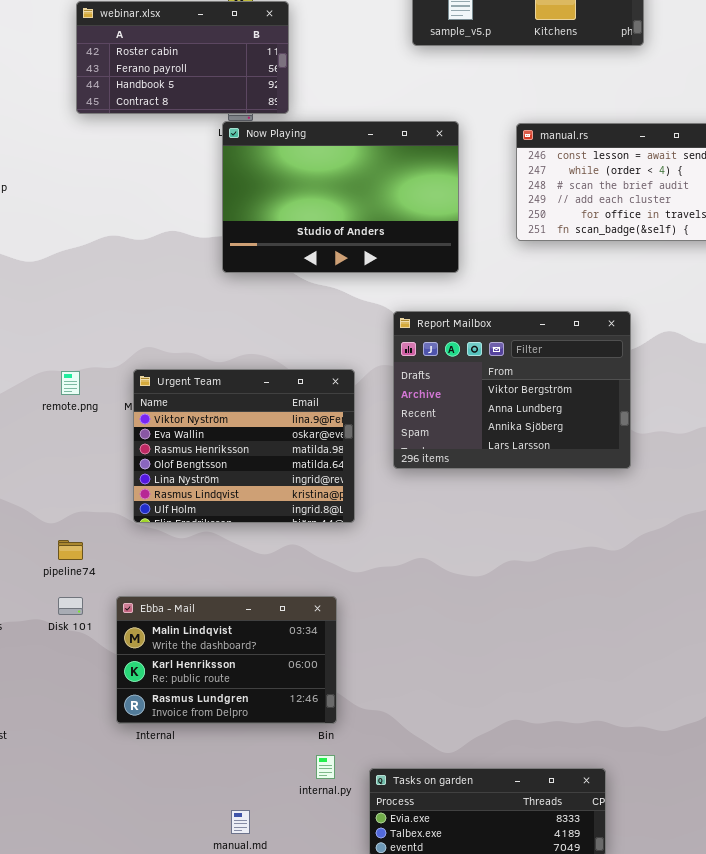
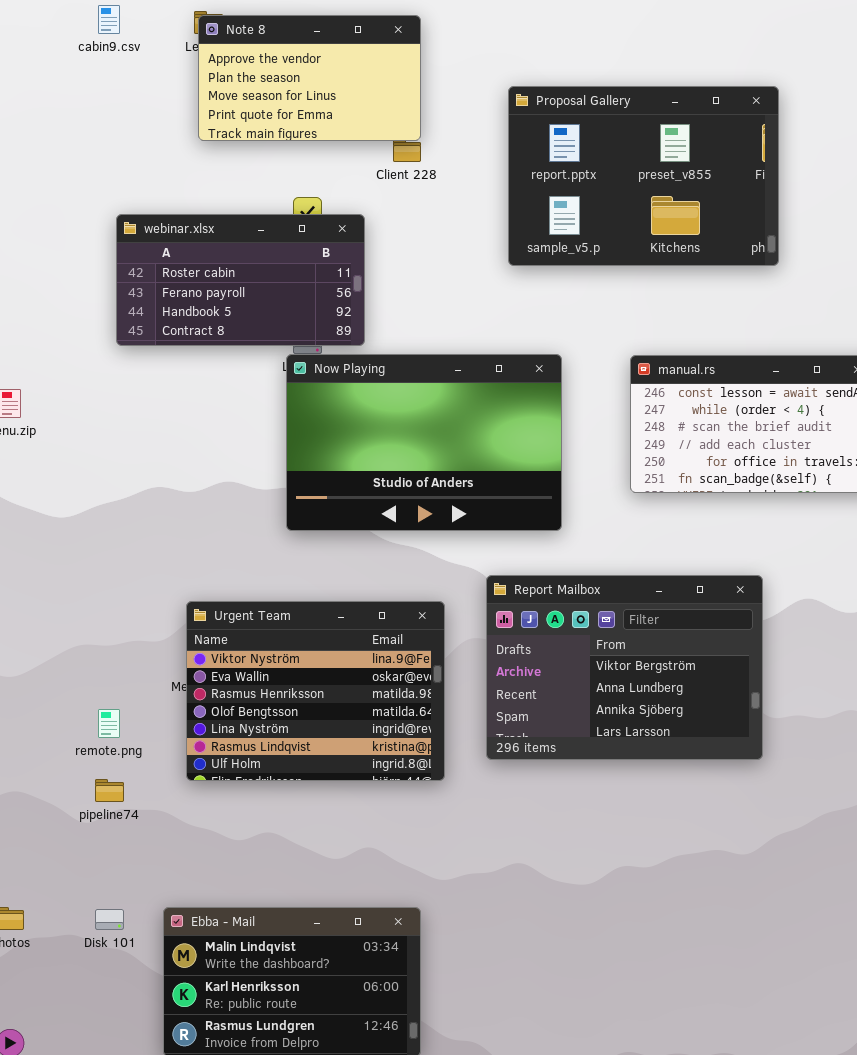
Urgent Team: [133,369,355,523] -> [186,601,445,781], moved
remote.png: [61,371,80,395] -> [98,709,120,738], moved
pipeline74: [58,540,83,560] -> [95,779,124,802], moved

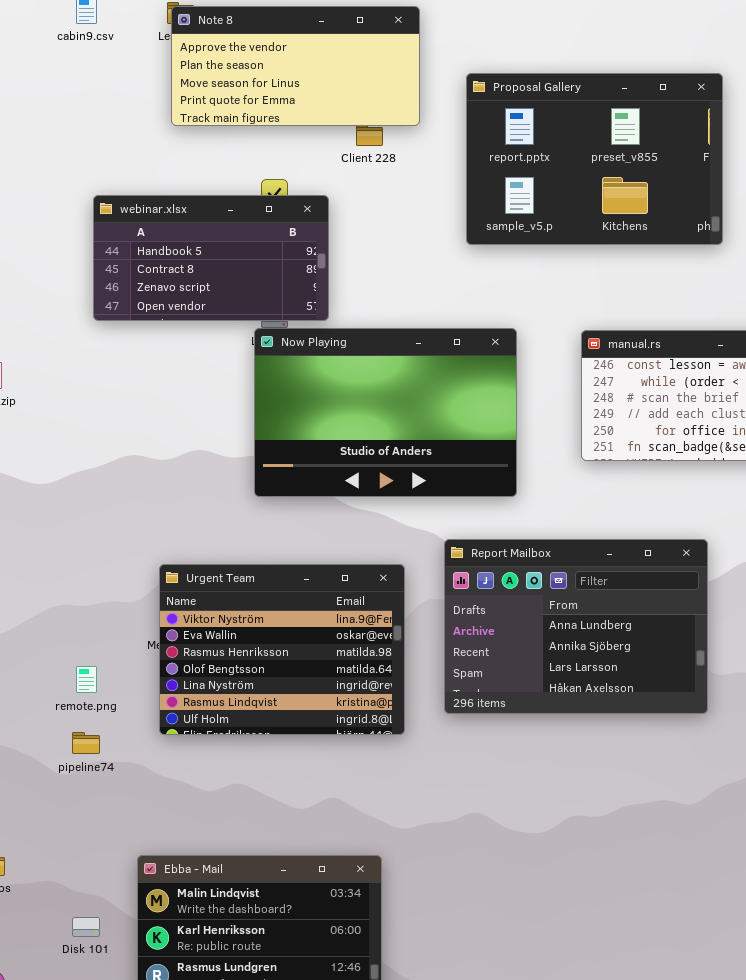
Note 8: [198,15,421,141] -> [171,6,420,126], resized
webinar.xlsx: [116,214,365,346] -> [93,195,329,321], scrolled down 2 rows
Report Mailbox: [486,575,763,760] -> [444,539,708,714], scrolled down 1 row
Disk 101: [95,909,124,930] -> [72,917,100,937], moved

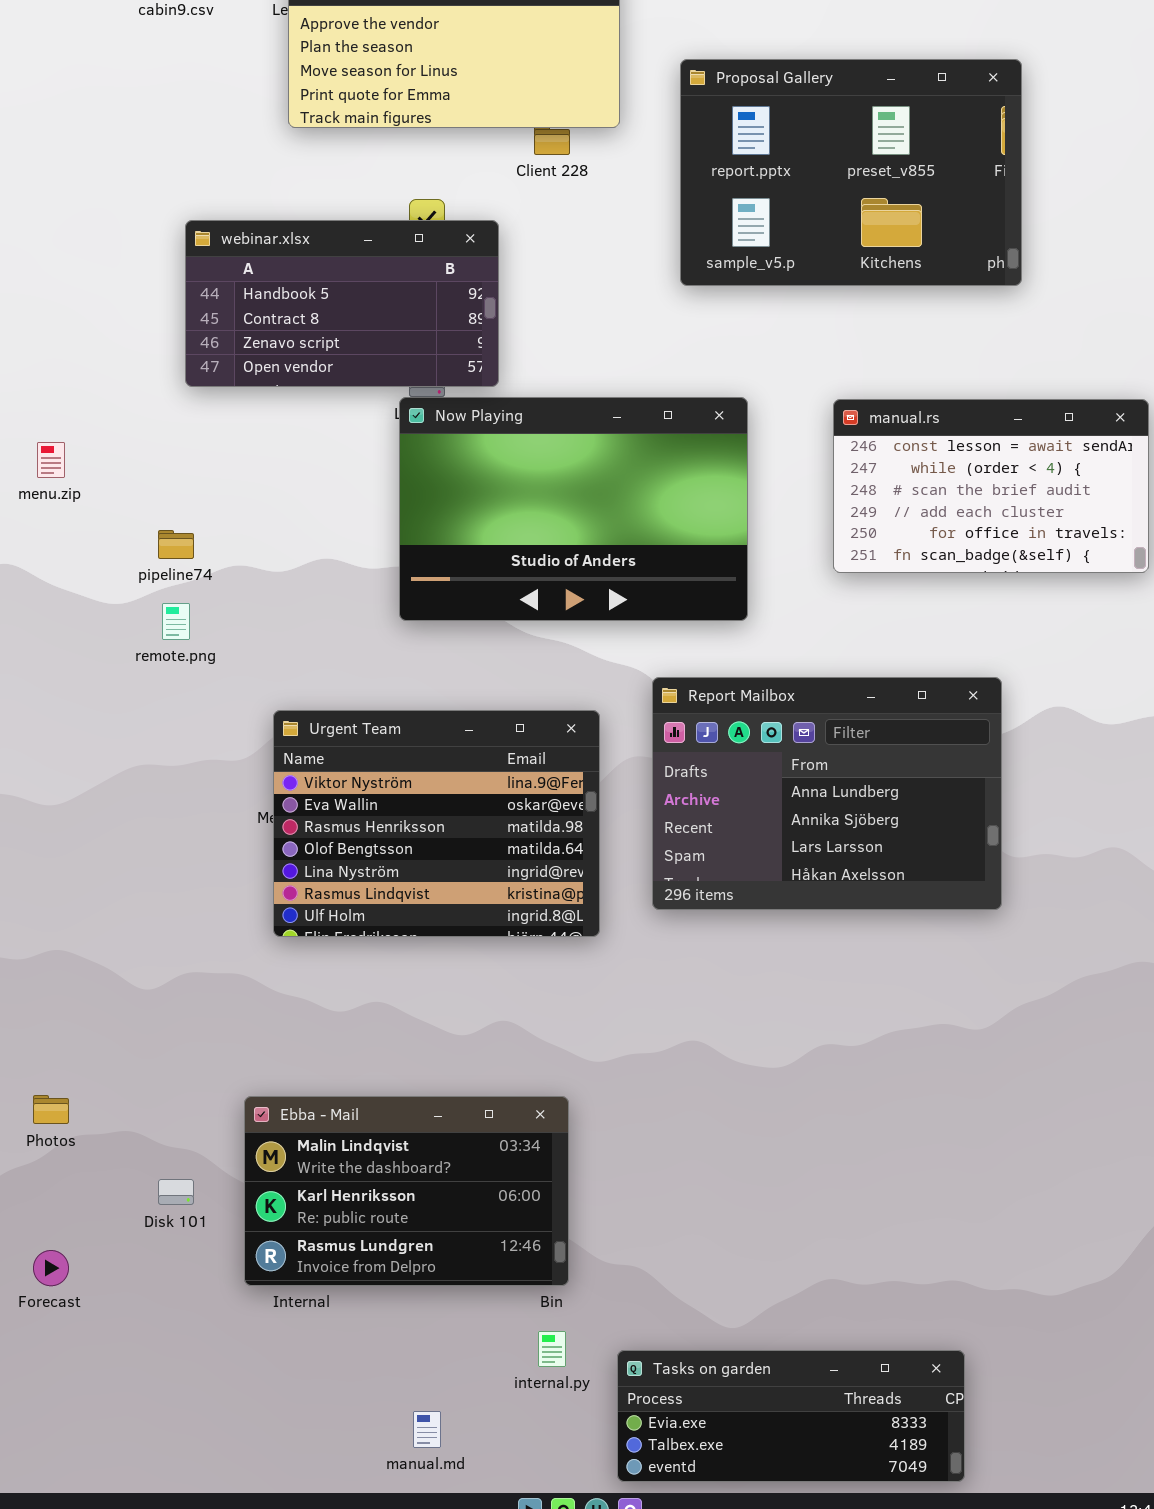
remote.png: [76,666,97,693] -> [162,603,190,640], moved
pipeline74: [72,732,100,754] -> [158,530,194,559], moved

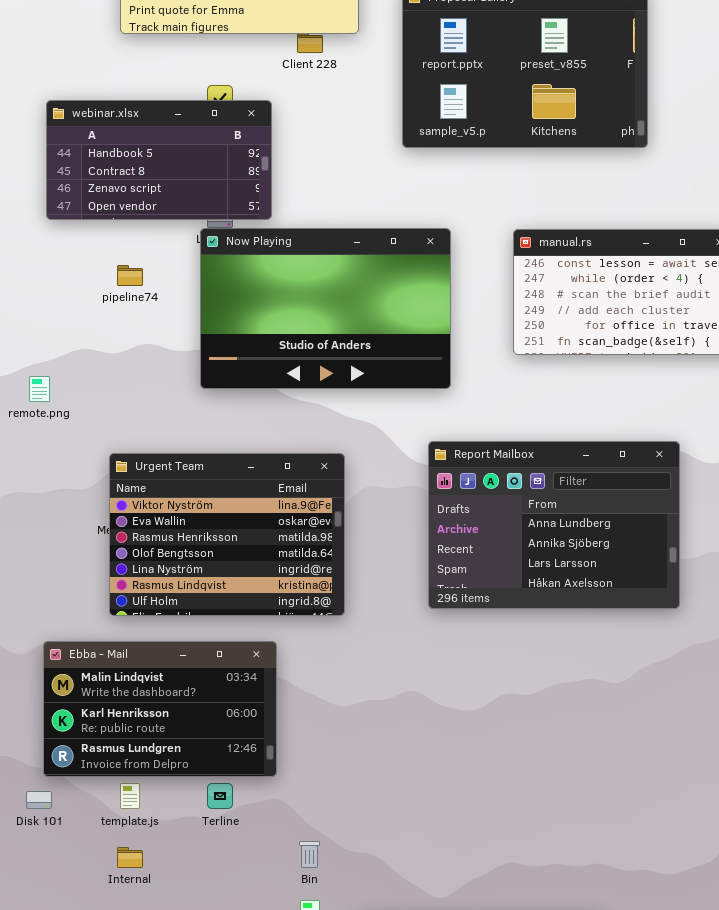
pipeline74: [158,530,194,559] -> [117,265,143,286], moved
Report Mailbox: [652,677,1002,910] -> [428,441,680,609], moved
Ebba - Mail: [244,1096,569,1286] -> [43,641,277,777], moved

